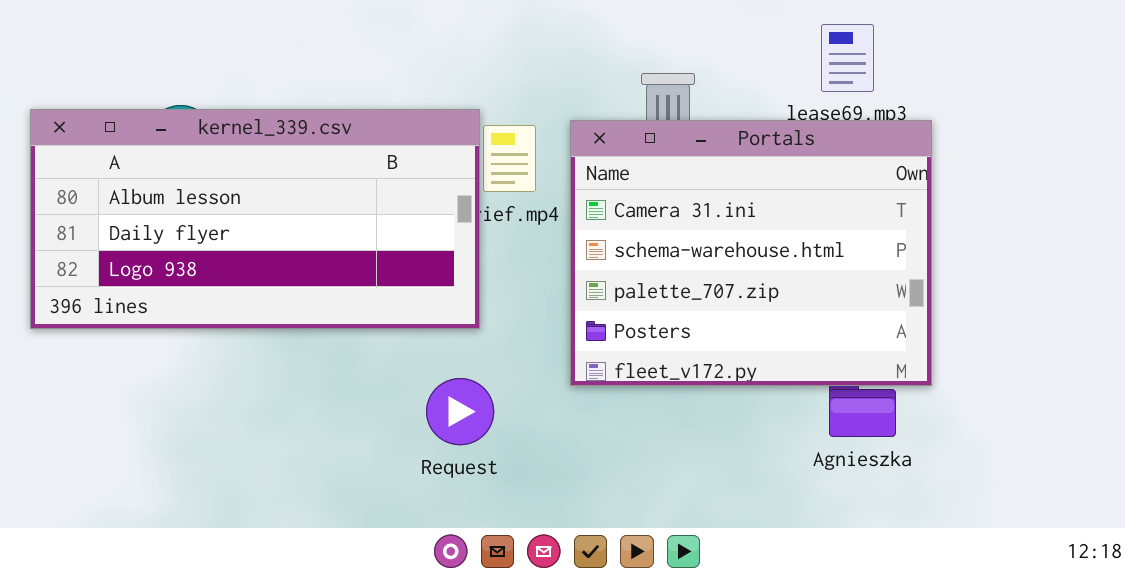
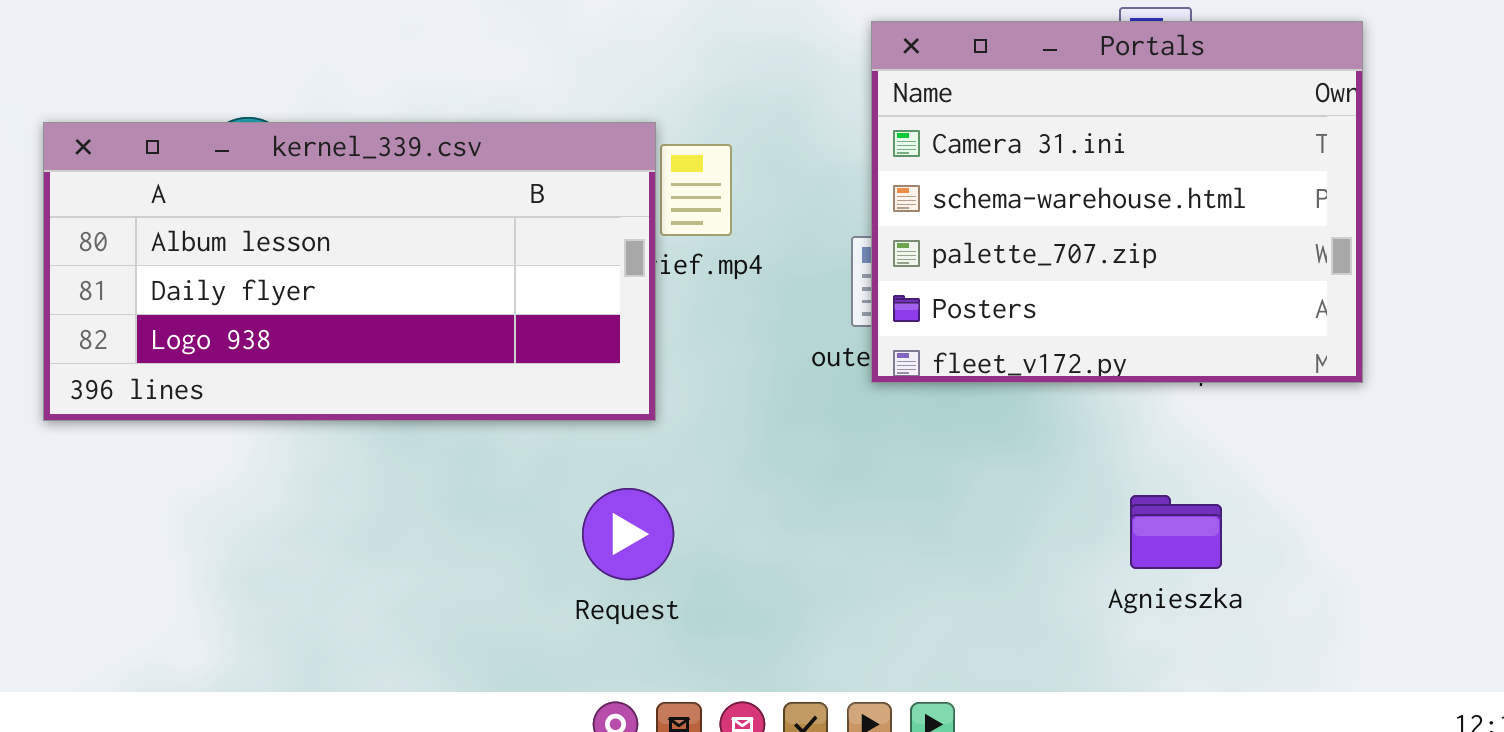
Portals: [570,120,932,386] -> [871,21,1363,383], moved

